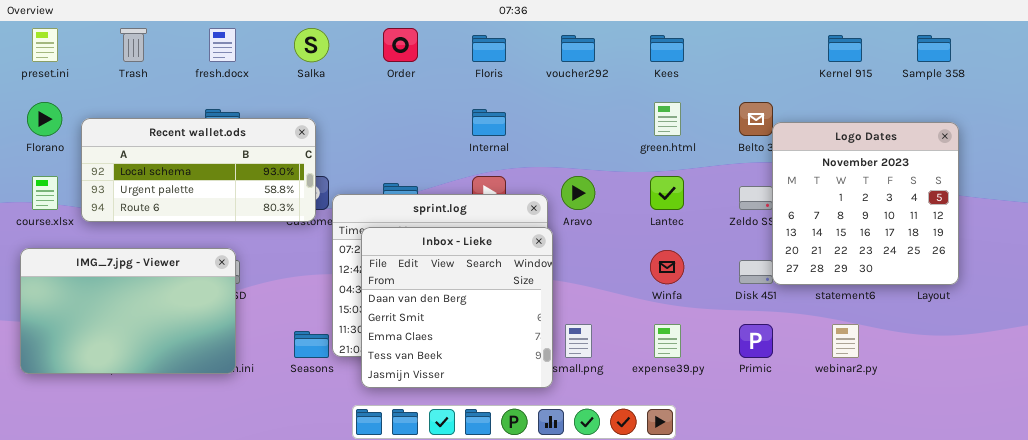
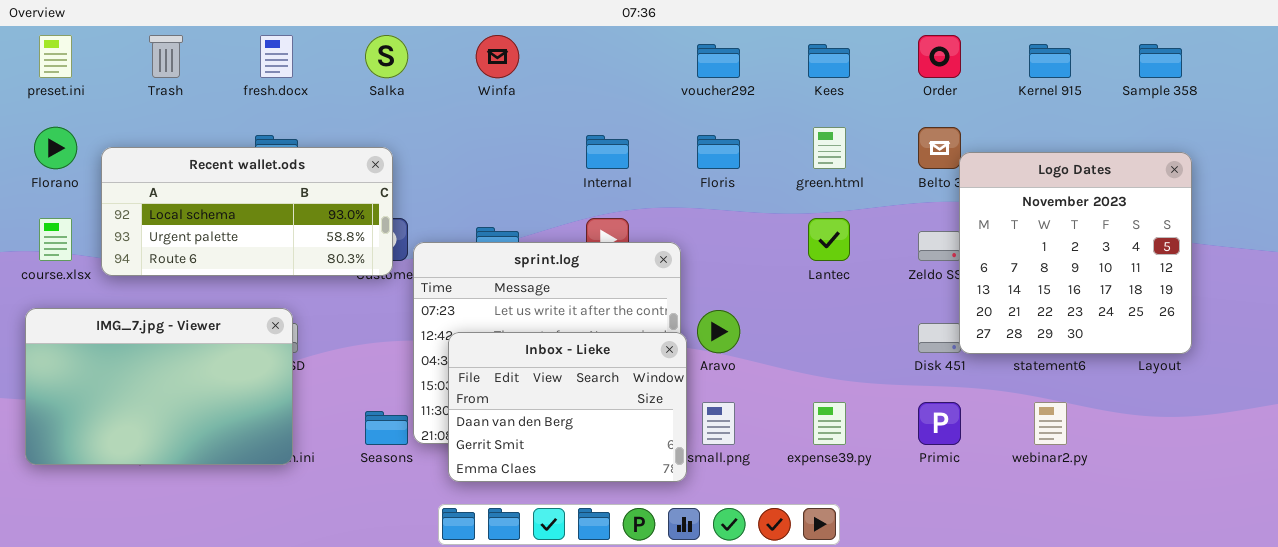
Order: [383,28,418,62] -> [918,35,961,78], moved
Floris: [472,35,506,62] -> [697,135,740,169], moved
Aravo: [561,176,595,210] -> [697,310,740,353], moved
Inbox - Lieke: [361,227,553,388] -> [448,332,687,482], resized
Winfa: [650,250,684,284] -> [476,35,519,78], moved

